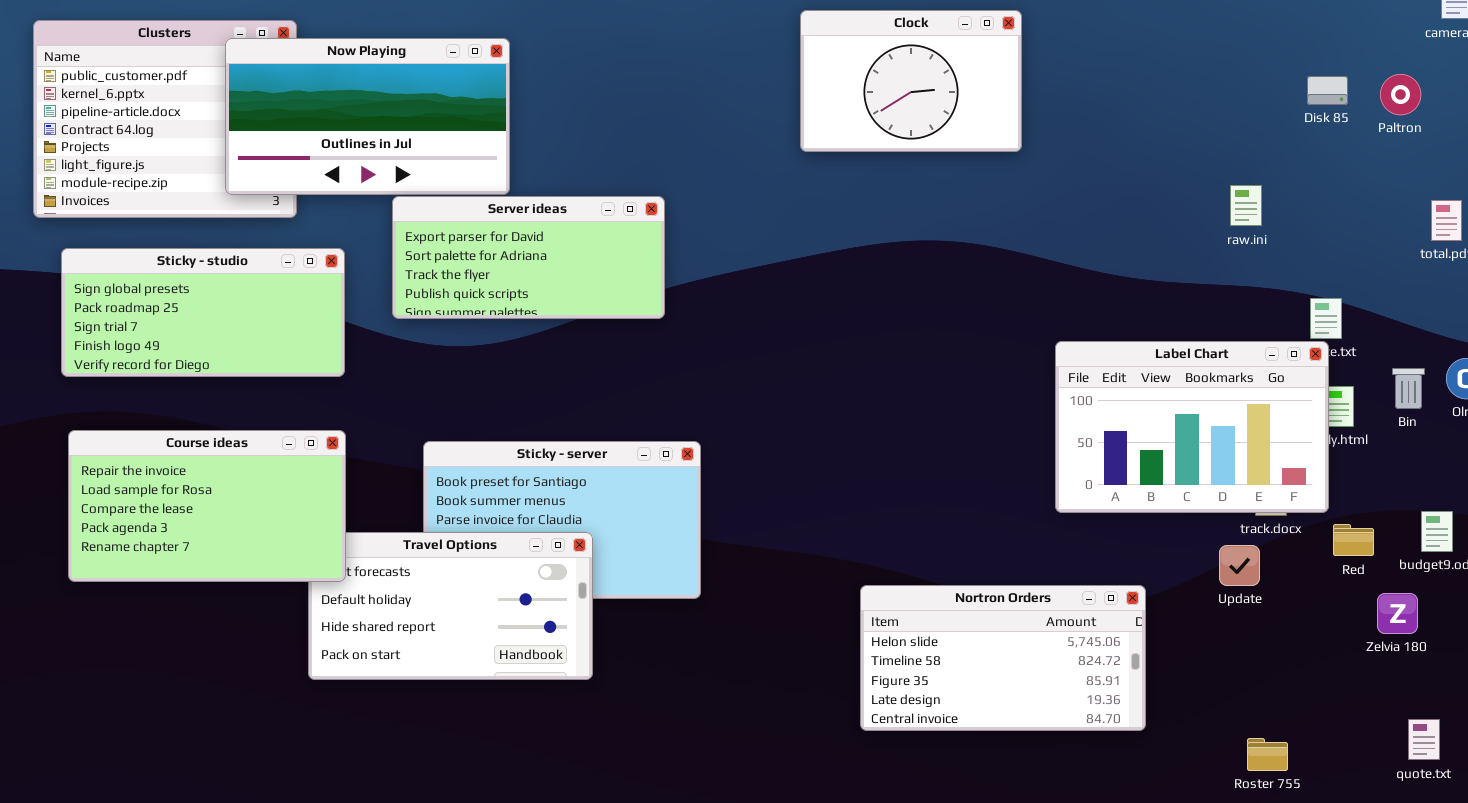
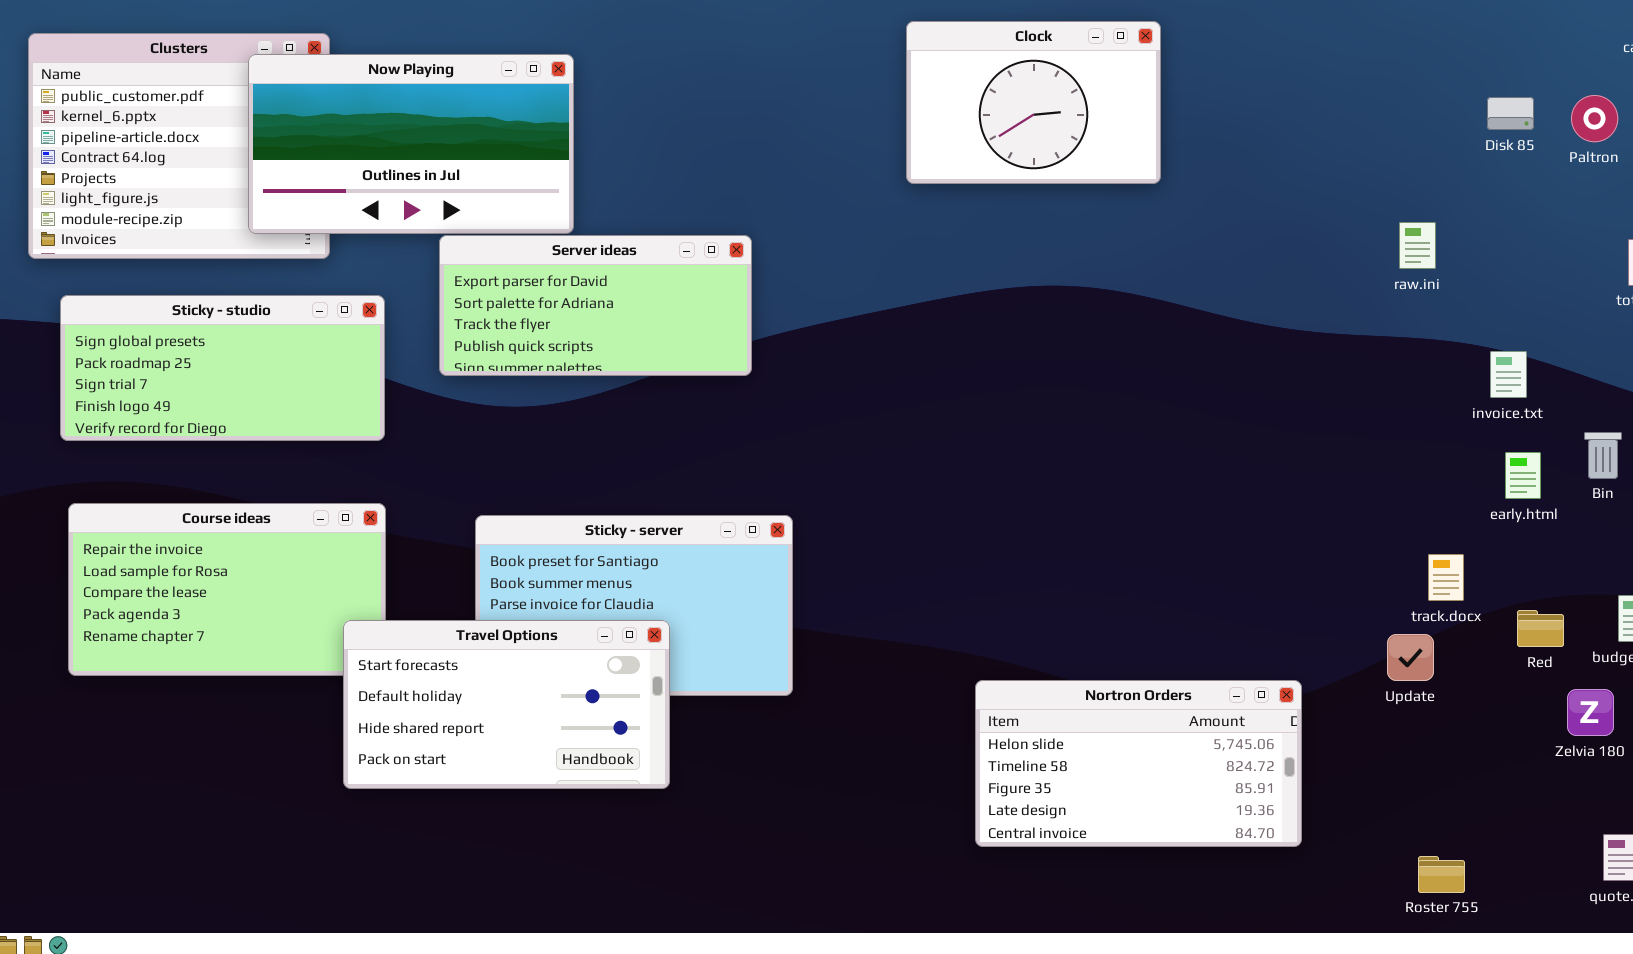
Label Chart: [1055,341,1329,513] -> none, closed
Travel Options: [308,532,593,680] -> [343,620,670,789], raised

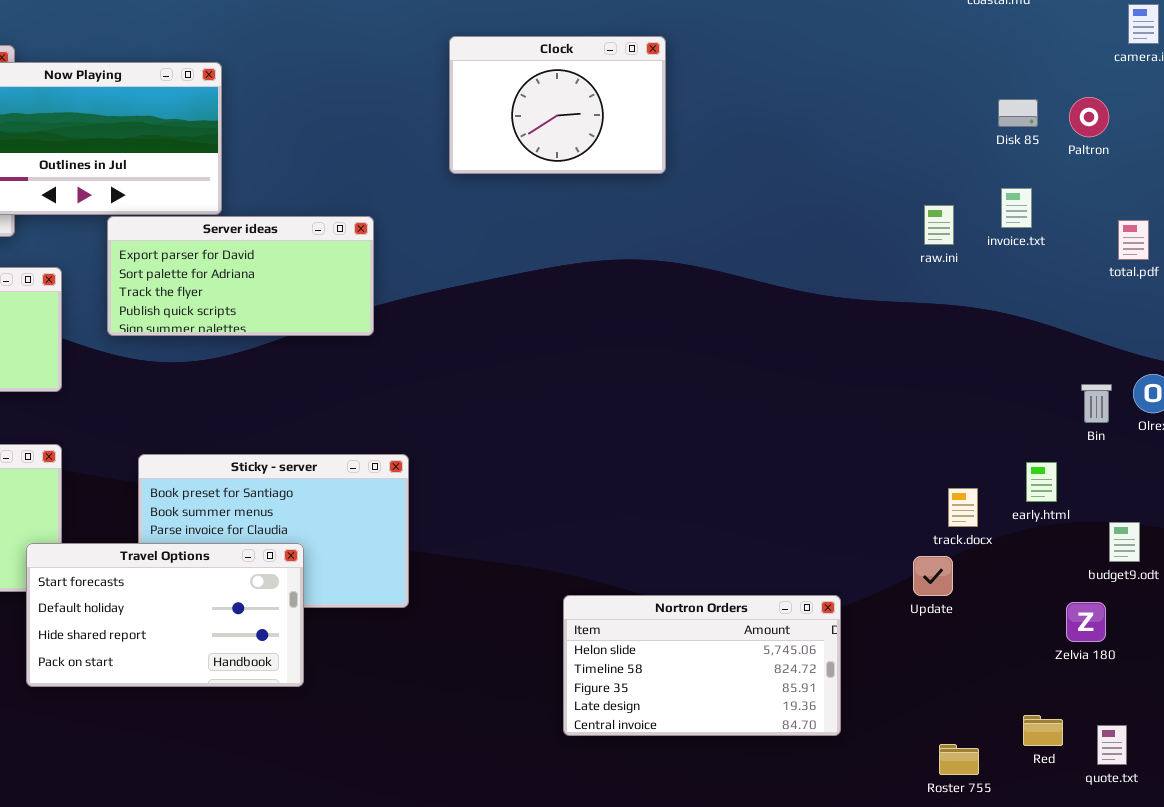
Clock: [906,21,1161,184] -> [449,36,666,174], moved
invoice.txt: [1490,351,1527,398] -> [1001,188,1032,228], moved
early.html: [1505,452,1541,499] -> [1026,462,1057,502], moved
Red: [1517,610,1564,647] -> [1023,715,1063,746], moved

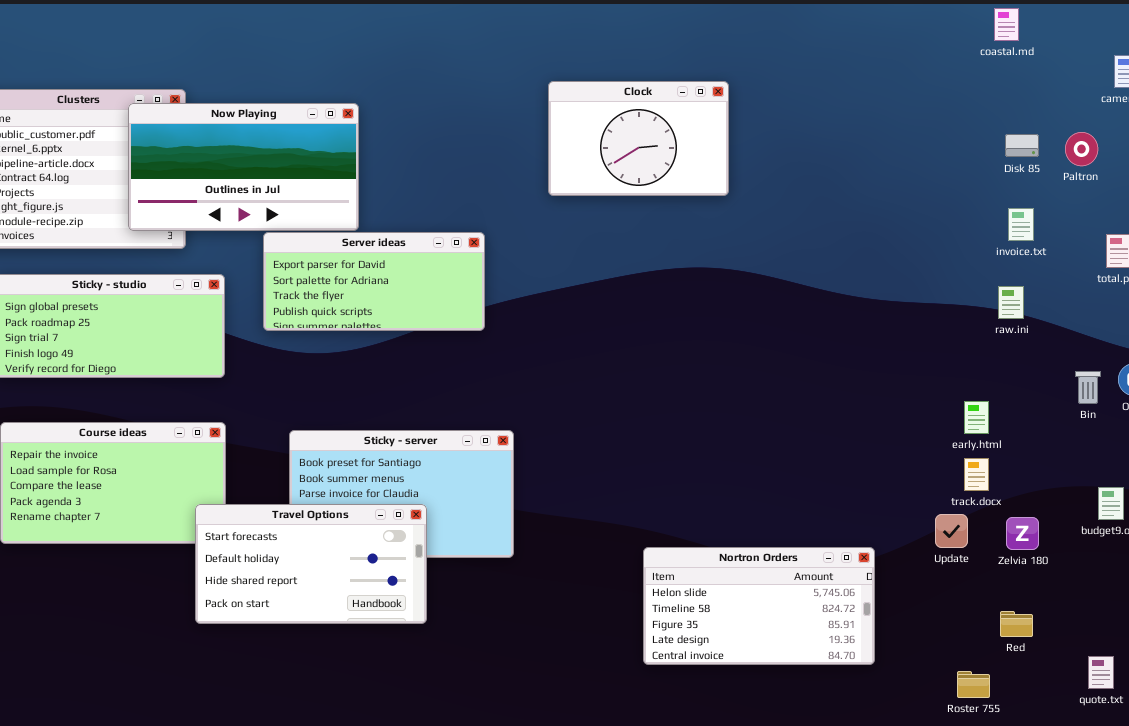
raw.ini: [924,205,954,245] -> [998,286,1024,319], moved
early.html: [1026,462,1057,502] -> [964,401,989,434], moved
Zelvia 180: [1066,602,1106,642] -> [1006,517,1039,550], moved
Red: [1023,715,1063,746] -> [1000,611,1033,637], moved

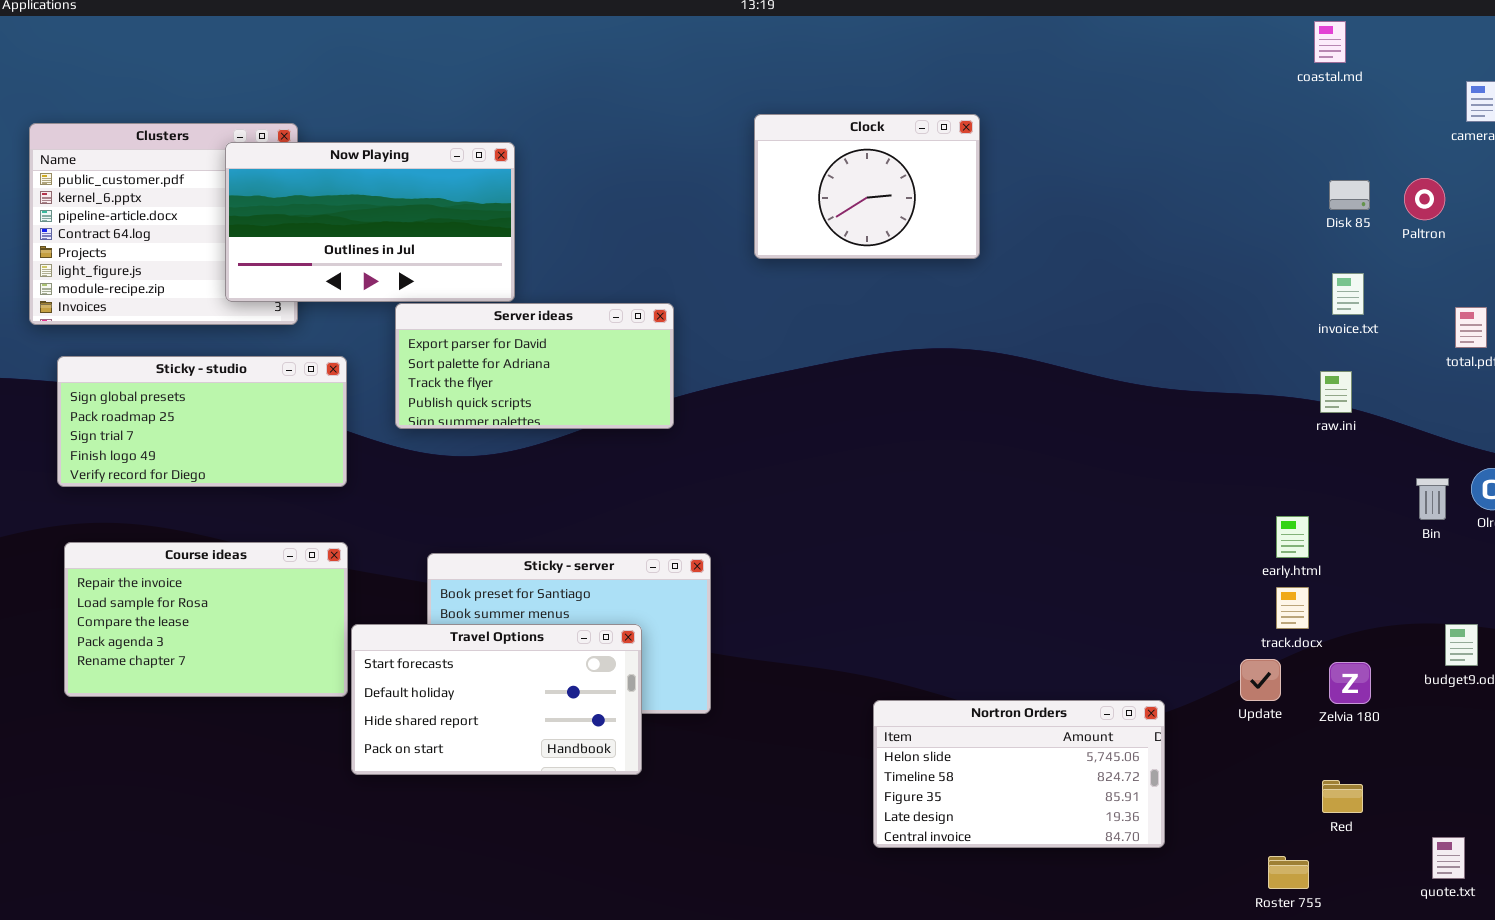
Travel Options: [195,504,427,624] -> [351,624,642,775], moved

